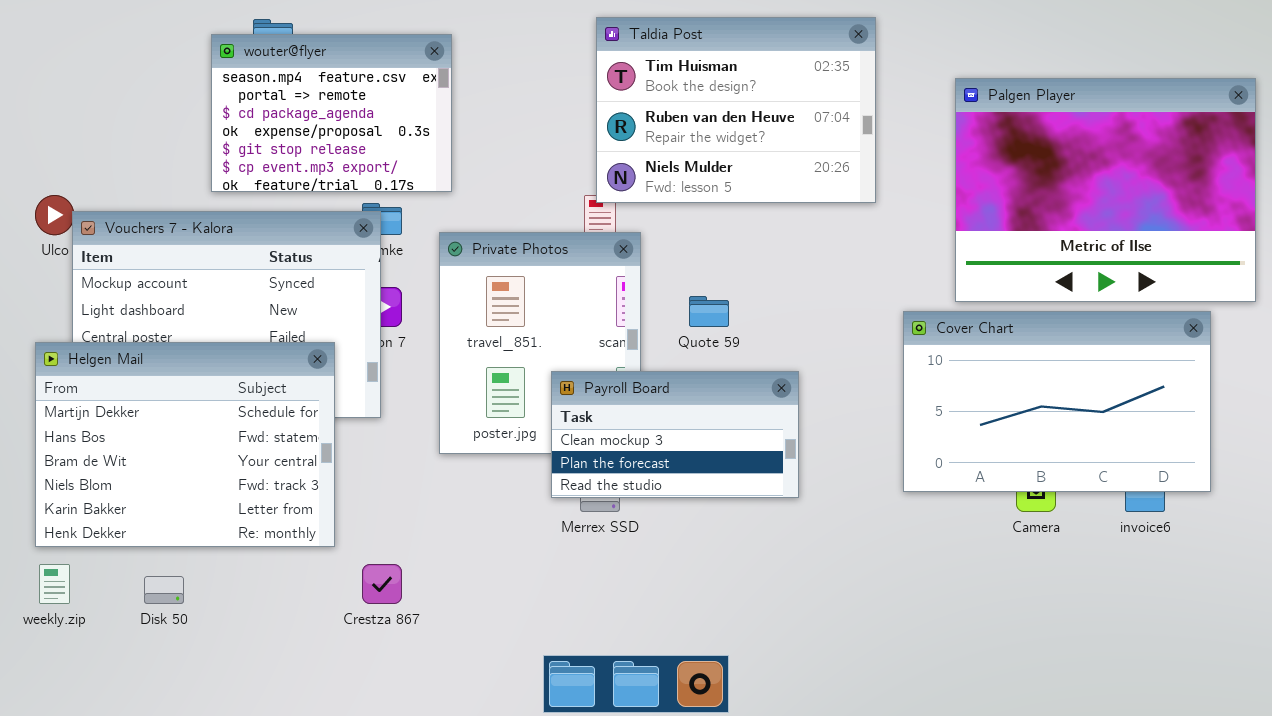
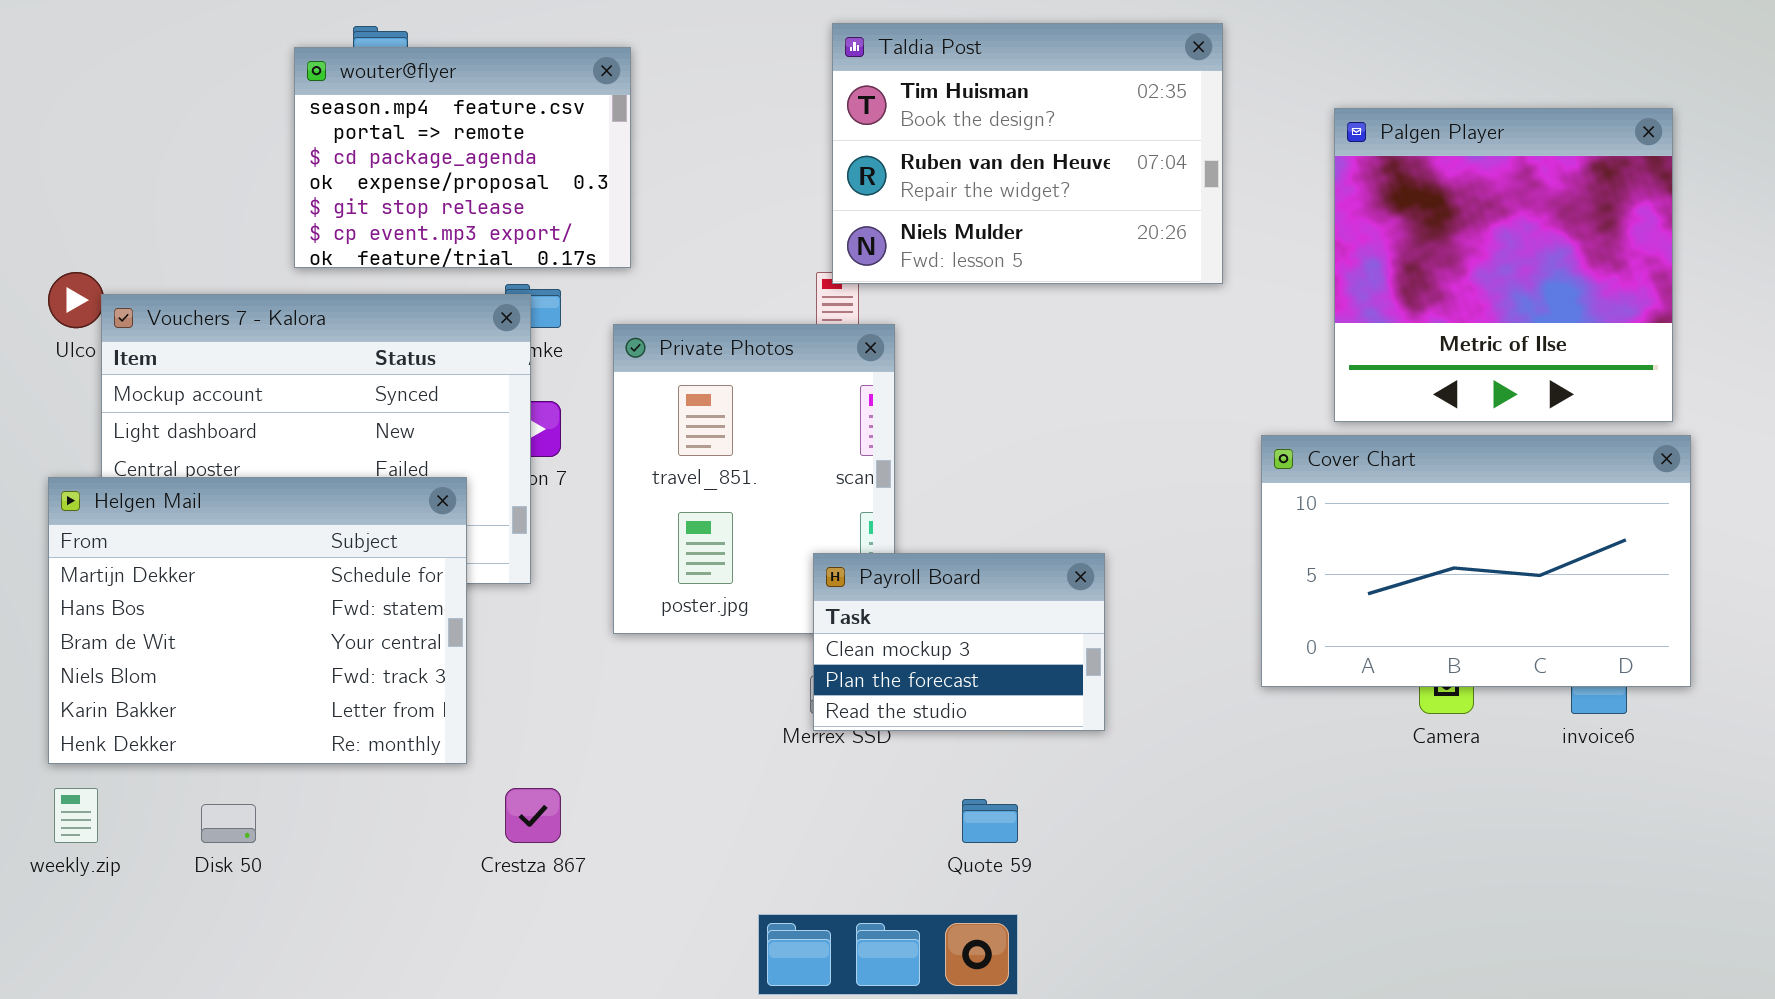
Palgen Player: [955,78,1256,302] -> [1334,108,1673,422], resized
Quote 59: [689,296,729,327] -> [962,799,1018,843], moved
Payroll Board: [551,371,799,498] -> [813,553,1105,731], moved, resized

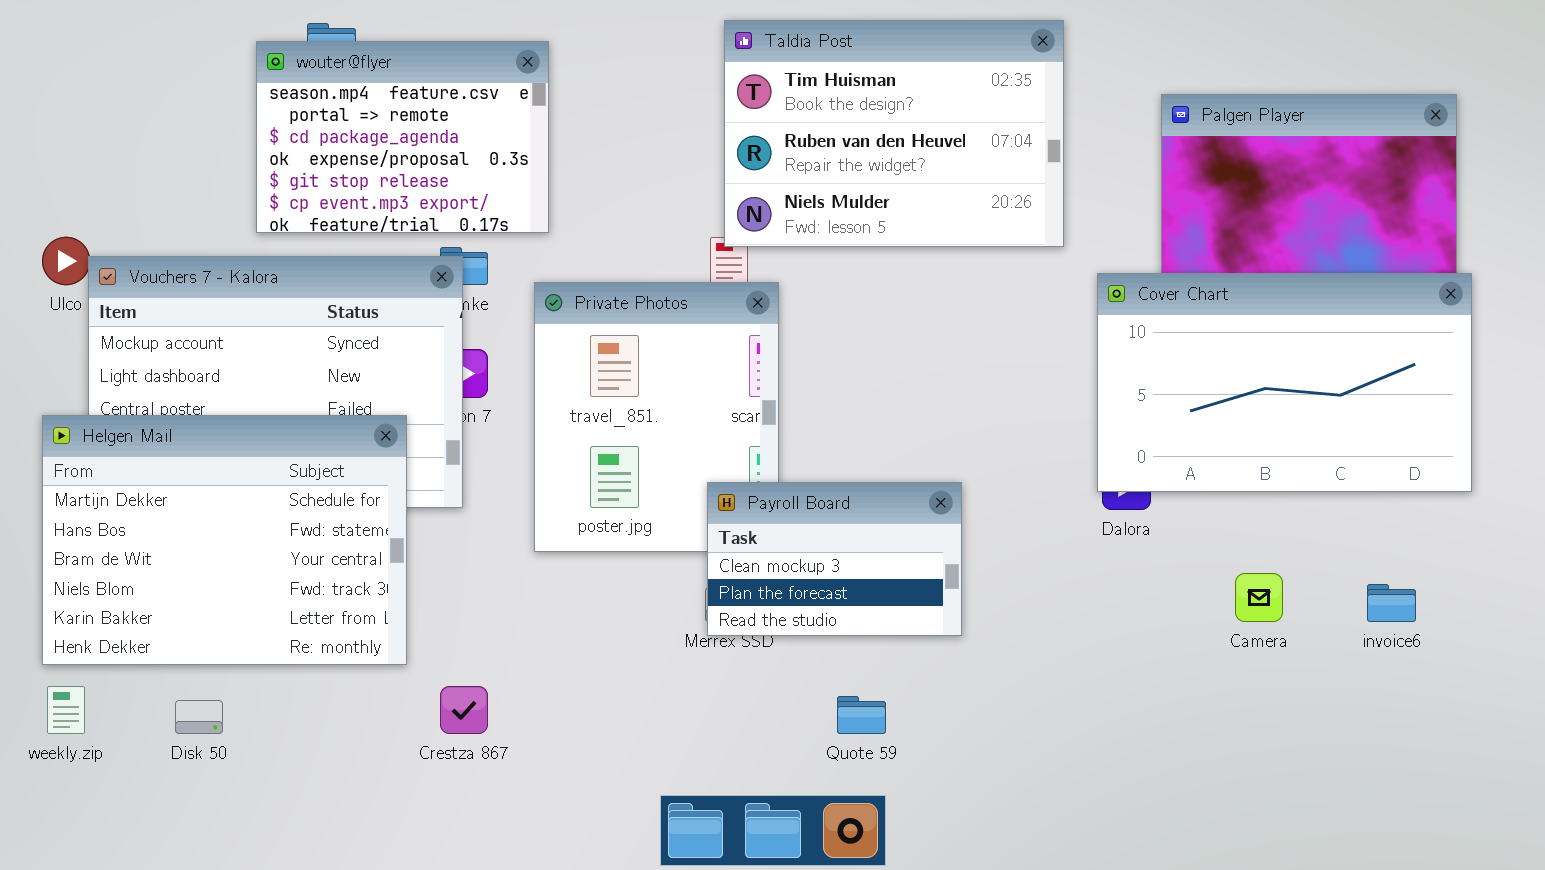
Cover Chart: [1261,435,1691,687] -> [1097,273,1472,492], moved

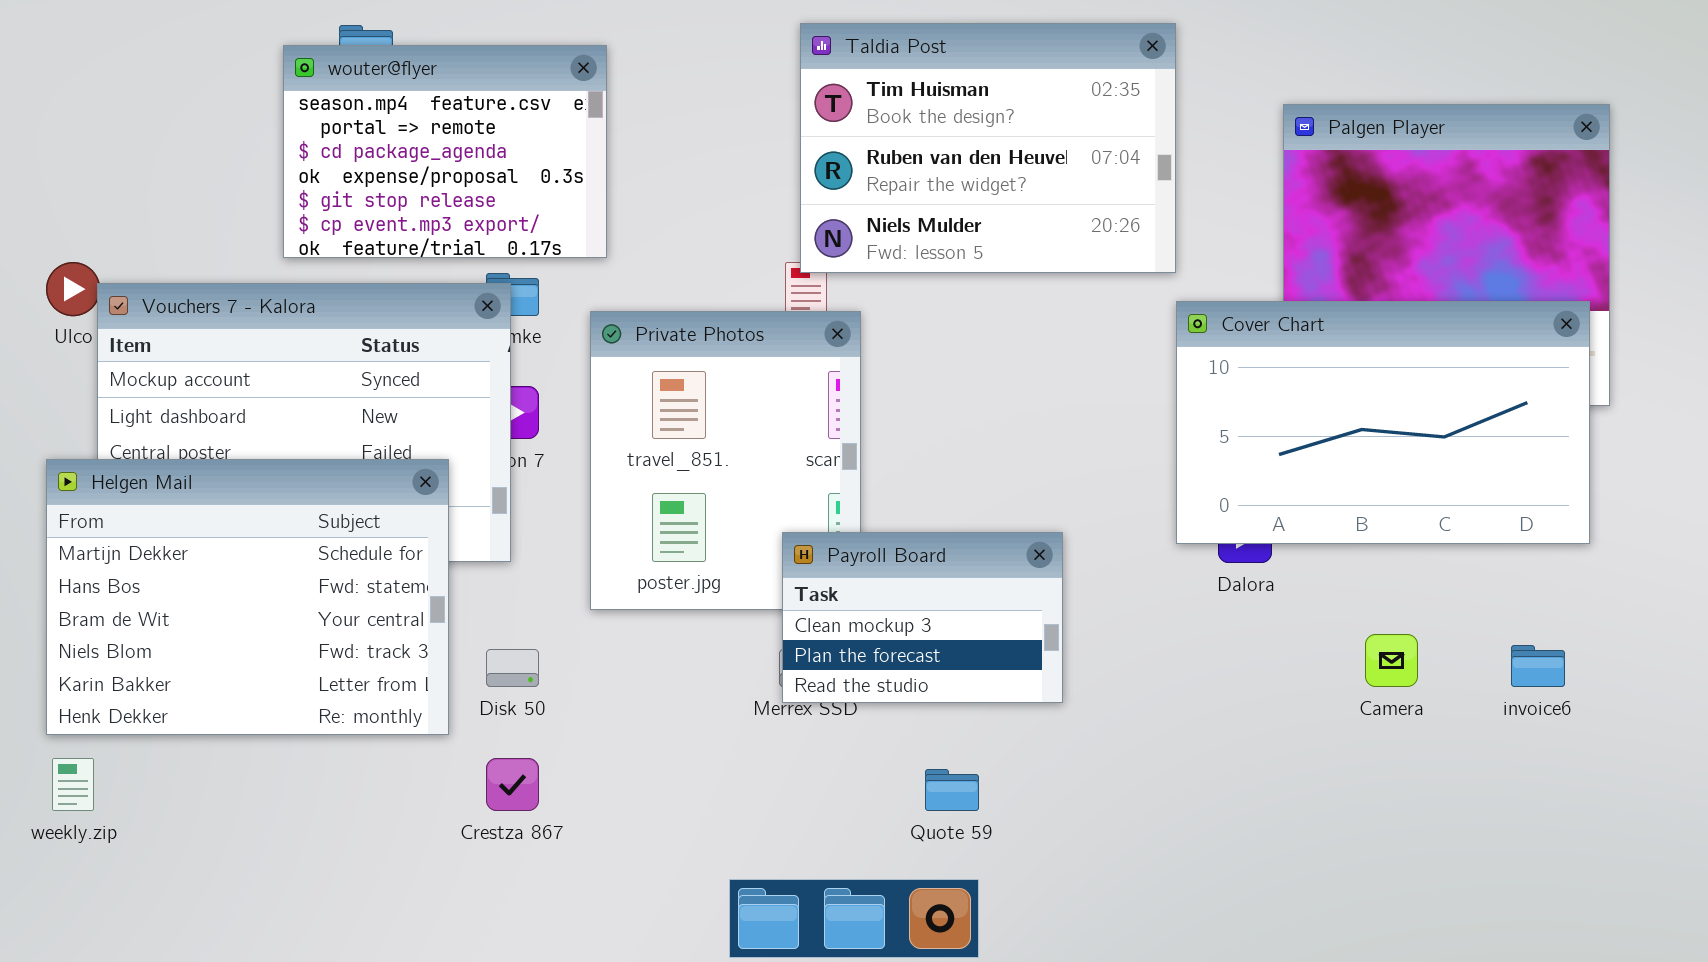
Cover Chart: [1097,273,1472,492] -> [1176,301,1590,544], moved
Disk 50: [175,700,223,734] -> [486,649,539,687], moved

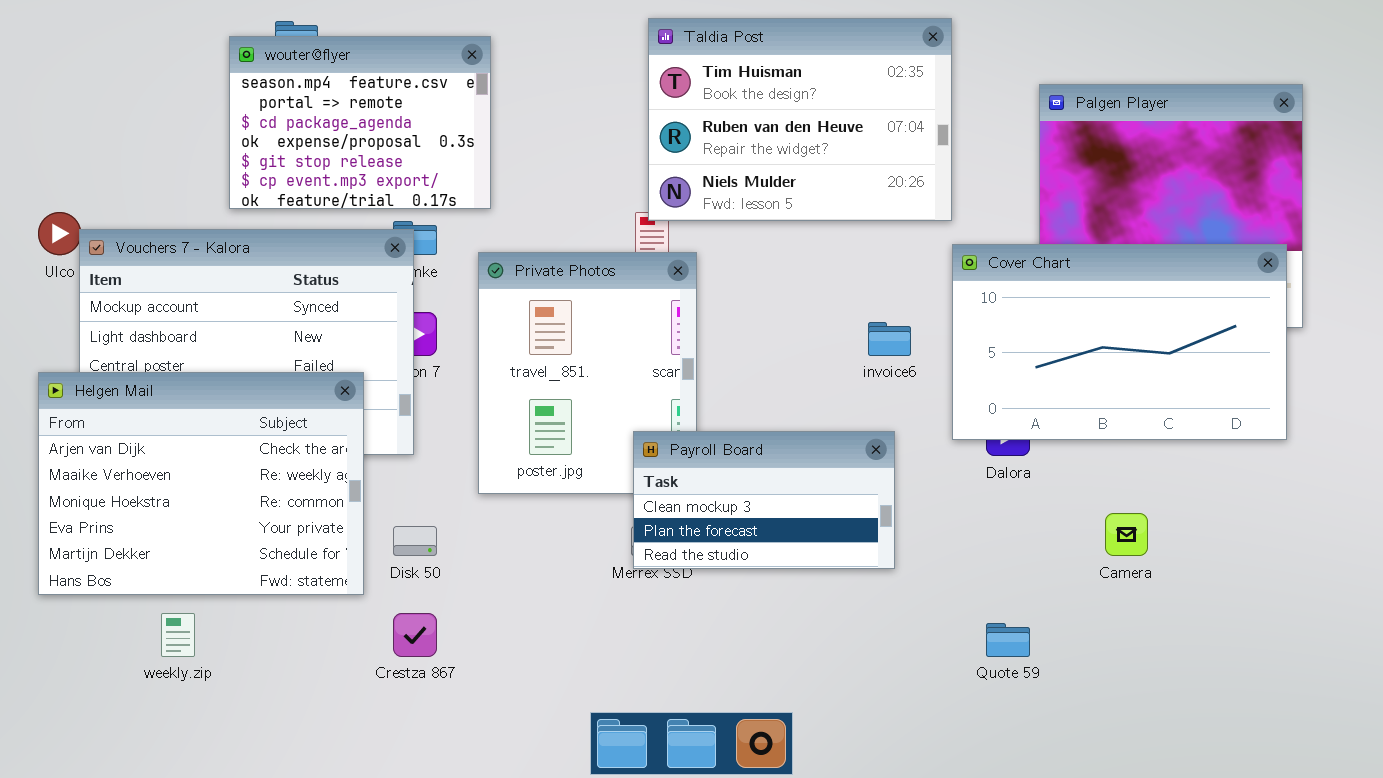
Helgen Mail: [46,459,449,735] -> [38,372,364,595], scrolled up 4 rows
Payroll Board: [782,532,1063,703] -> [633,431,895,569], resized
invoice6: [1511,645,1565,687] -> [868,322,911,356], moved
weekly.zip: [52,758,94,811] -> [161,613,195,657], moved
Quote 59: [925,769,979,811] -> [986,623,1030,657], moved

